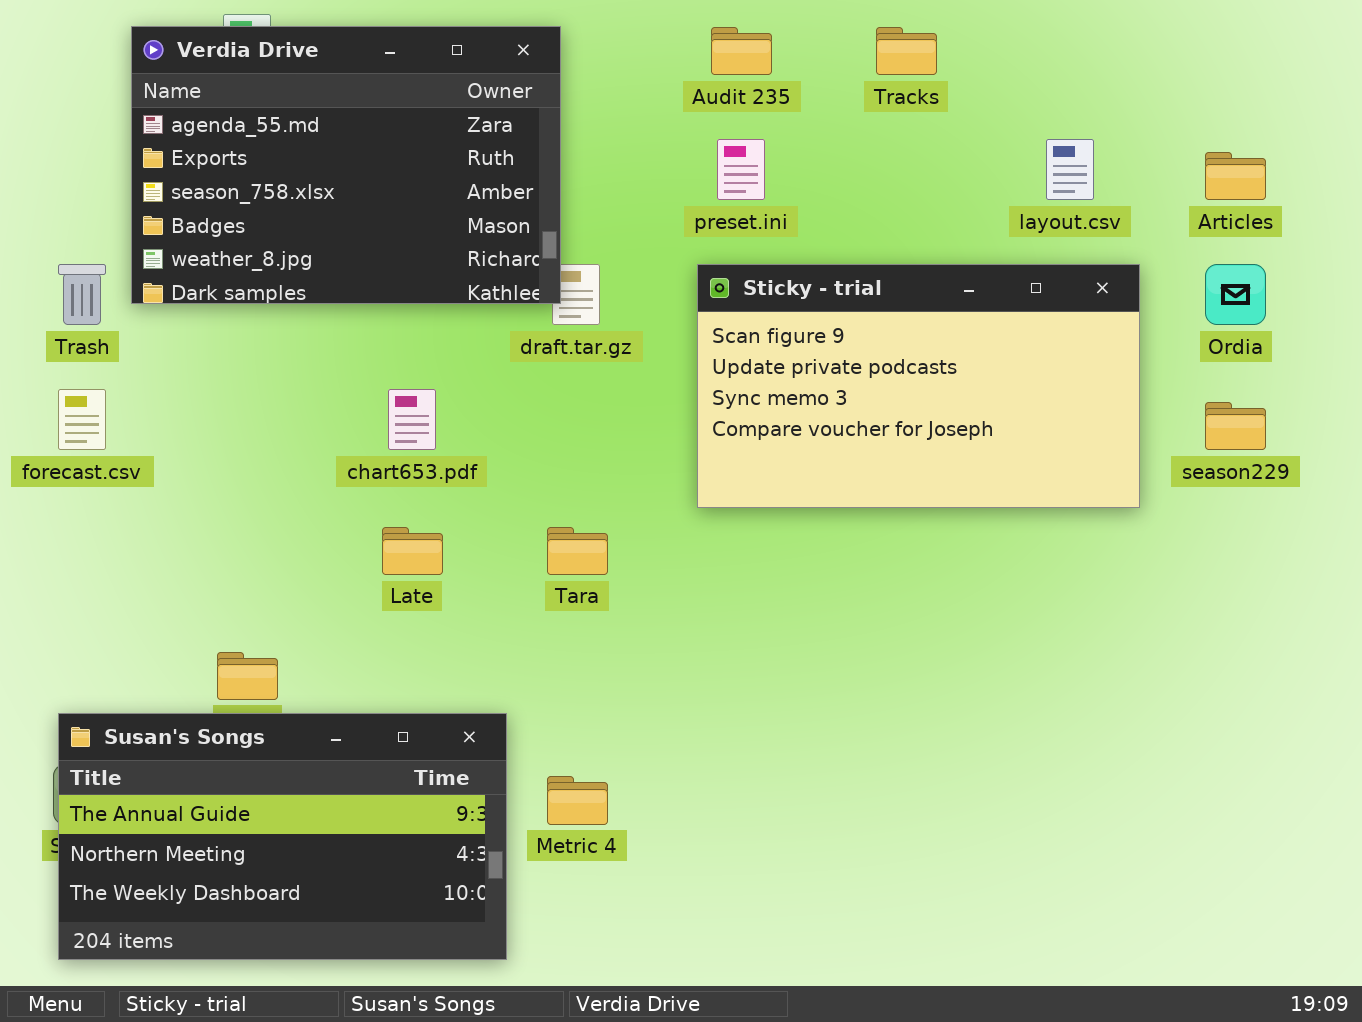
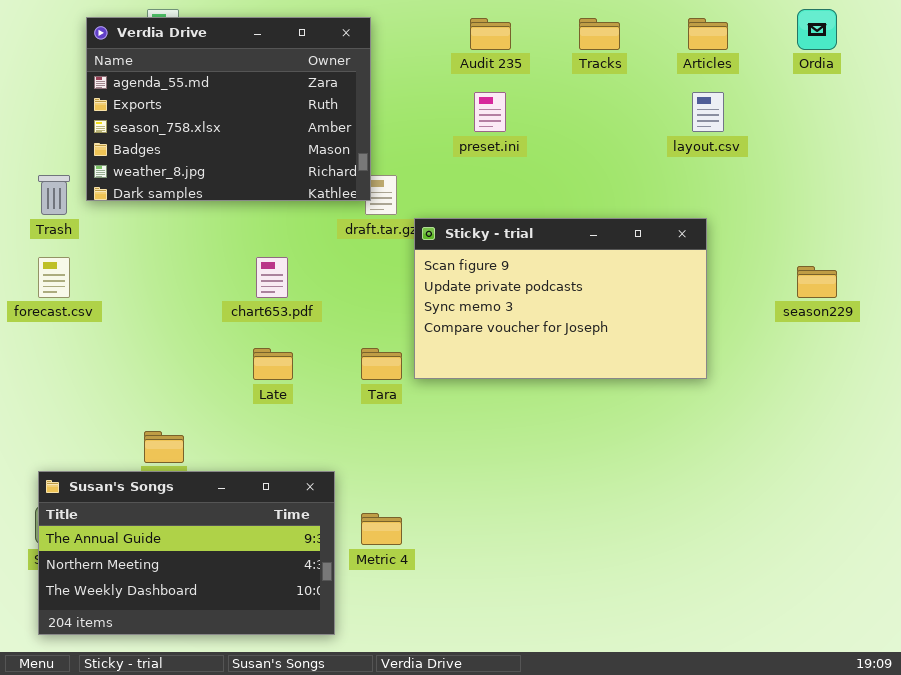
Articles: [1205,152,1266,200] -> [688,18,728,50], moved
Sticky - trial: [697,264,1140,508] -> [414,218,707,379], moved
Ordia: [1205,264,1266,325] -> [797,9,837,50], moved

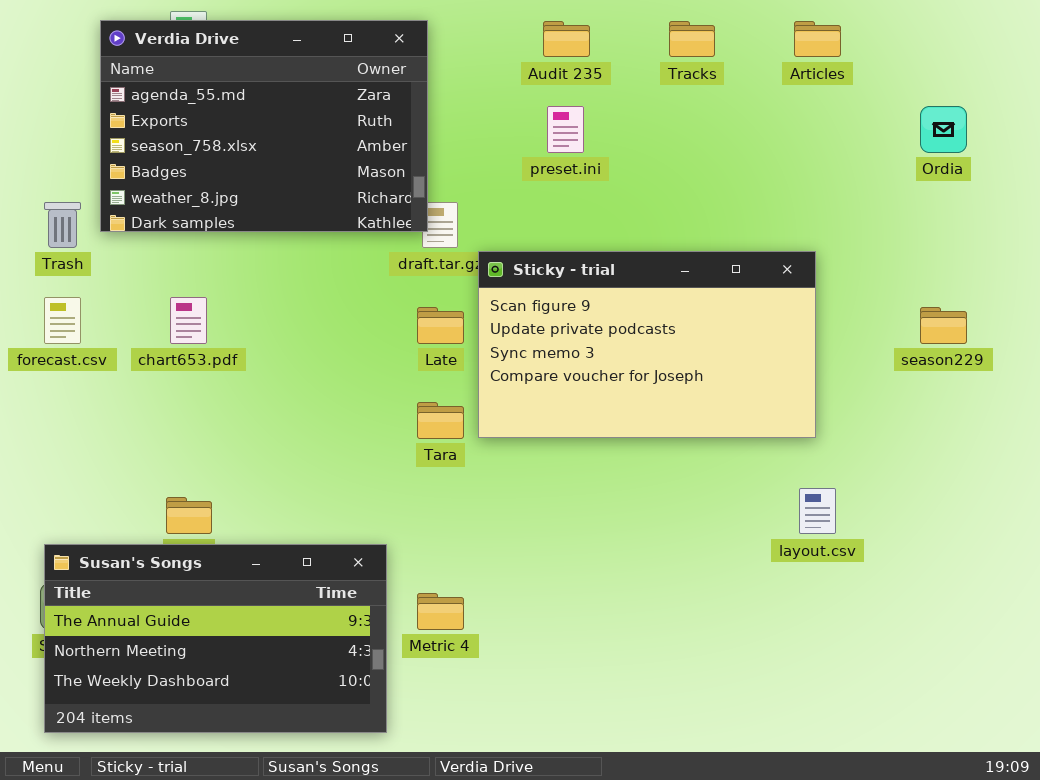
Ordia: [797,9,837,50] -> [920,106,967,153], moved
layout.csv: [692,92,724,132] -> [799,488,836,534], moved
chart653.pdf: [256,257,288,298] -> [170,297,207,344], moved
Late: [253,348,293,380] -> [417,307,464,344], moved

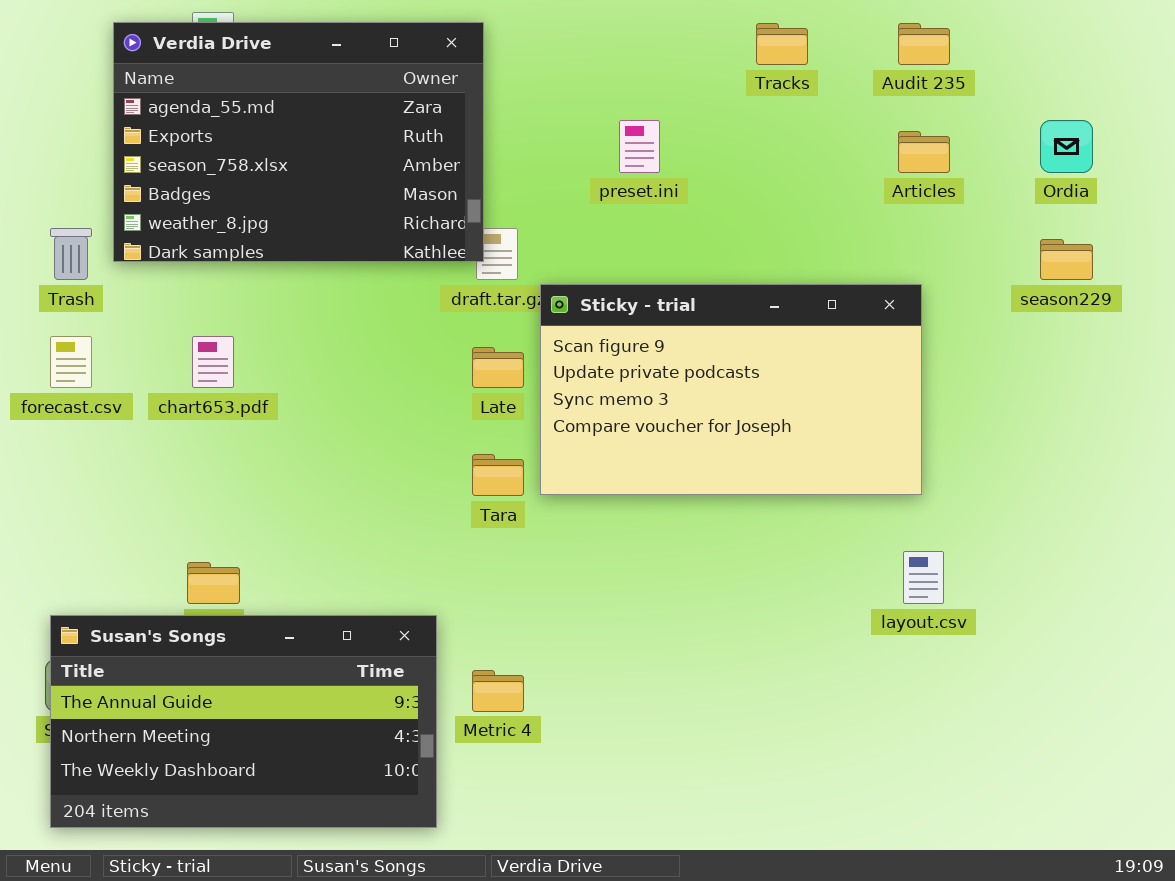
Audit 235: [543,21,590,57] -> [898,23,950,65], moved
Articles: [794,21,841,57] -> [898,131,950,173], moved
season229: [920,307,967,344] -> [1040,239,1093,280], moved

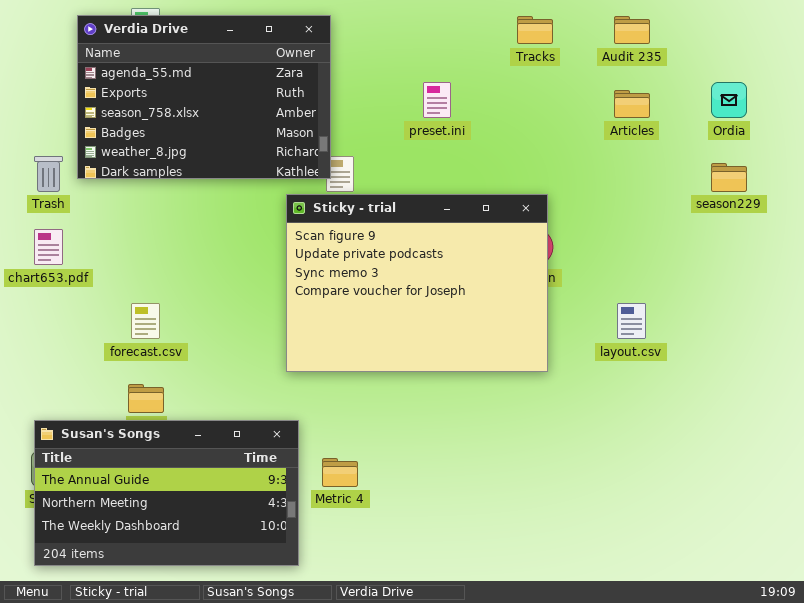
Sticky - trial: [540,284,922,495] -> [286,194,548,372], moved, resized
forecast.csv: [50,336,92,388] -> [131,303,160,339], moved
chart653.pdf: [192,336,234,388] -> [34,229,63,265], moved
layout.csv: [903,551,944,604] -> [617,303,646,339], moved

